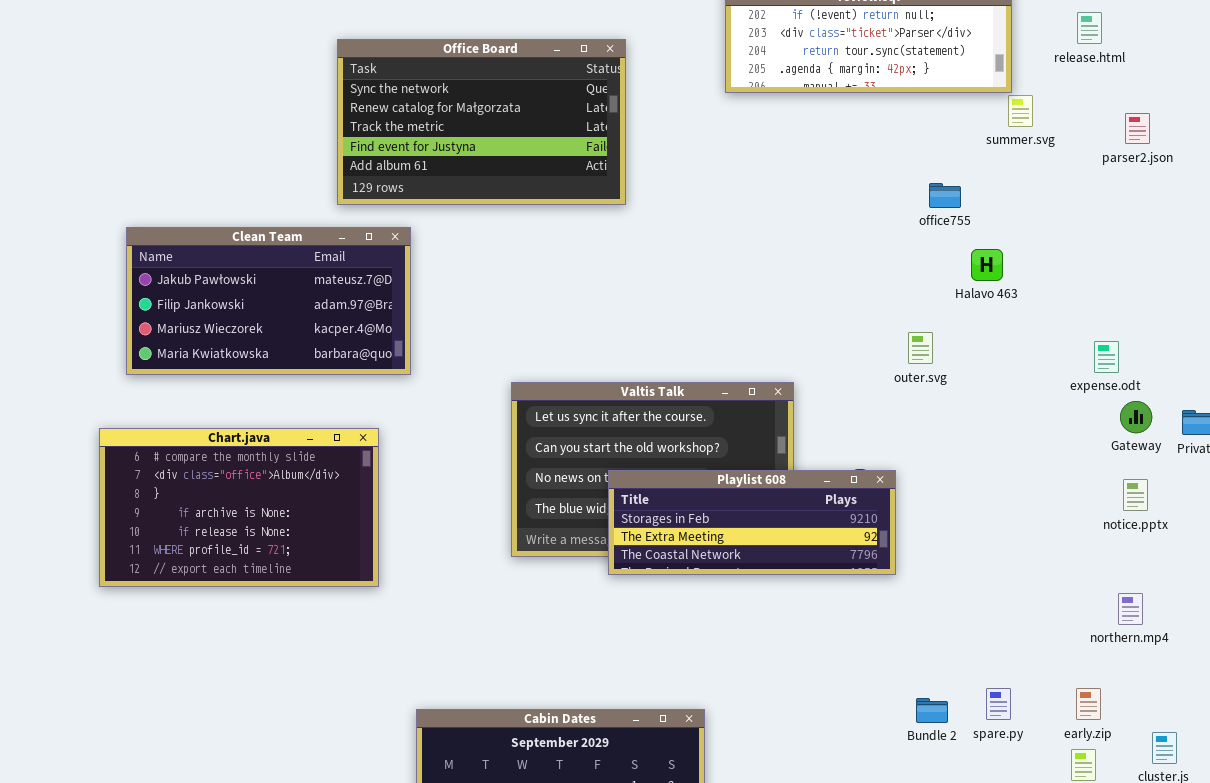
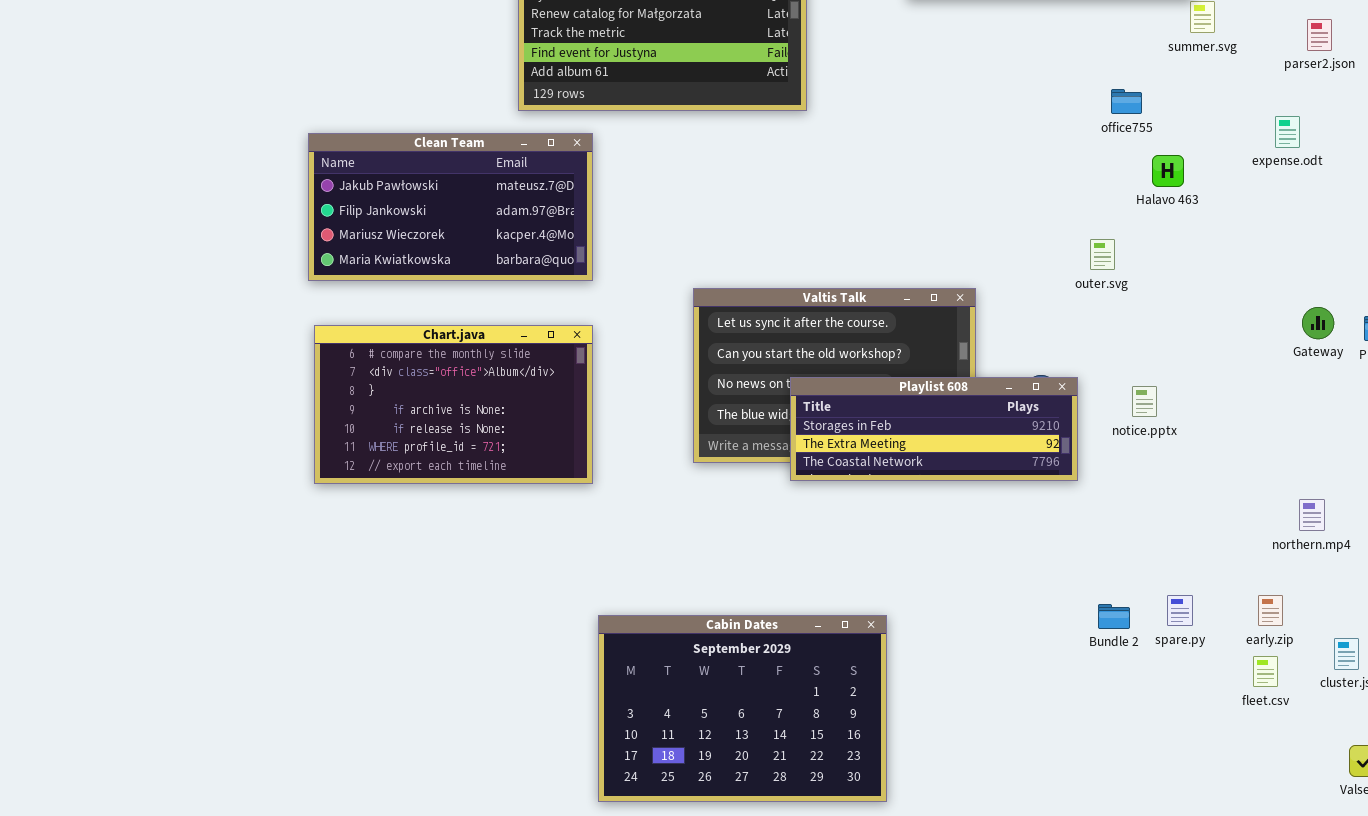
expense.odt: [1094,341,1119,373] -> [1275,116,1300,148], moved
Chart.java: [99,428,379,587] -> [314,325,593,484], moved
notice.pptx: [1123,479,1148,511] -> [1132,386,1157,417], moved

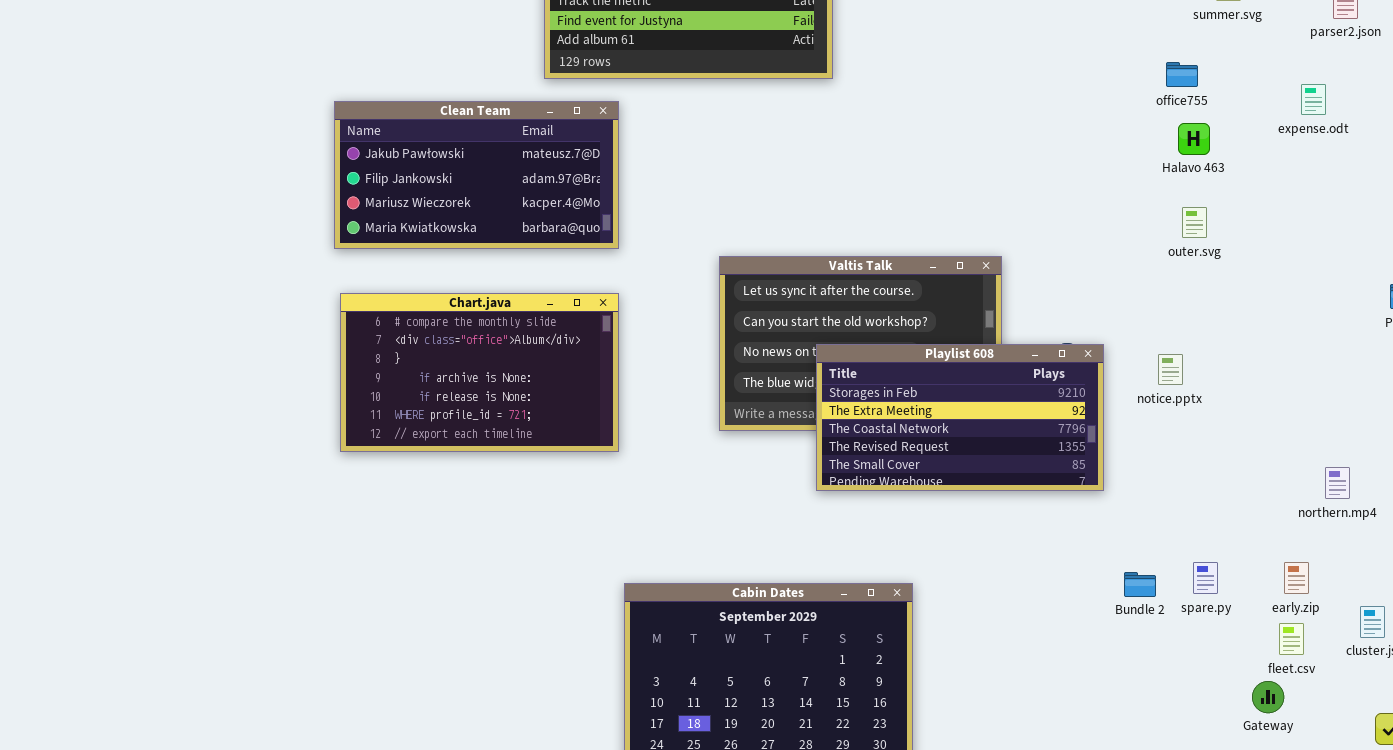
office755: [1111,89,1142,114] -> [1166,62,1198,87], moved
outer.svg: [1090,239,1115,270] -> [1182,207,1207,238], moved
Gateway: [1302,307,1334,339] -> [1252,681,1284,713], moved
Playlist 608: [790,377,1078,481] -> [816,344,1104,491], resized

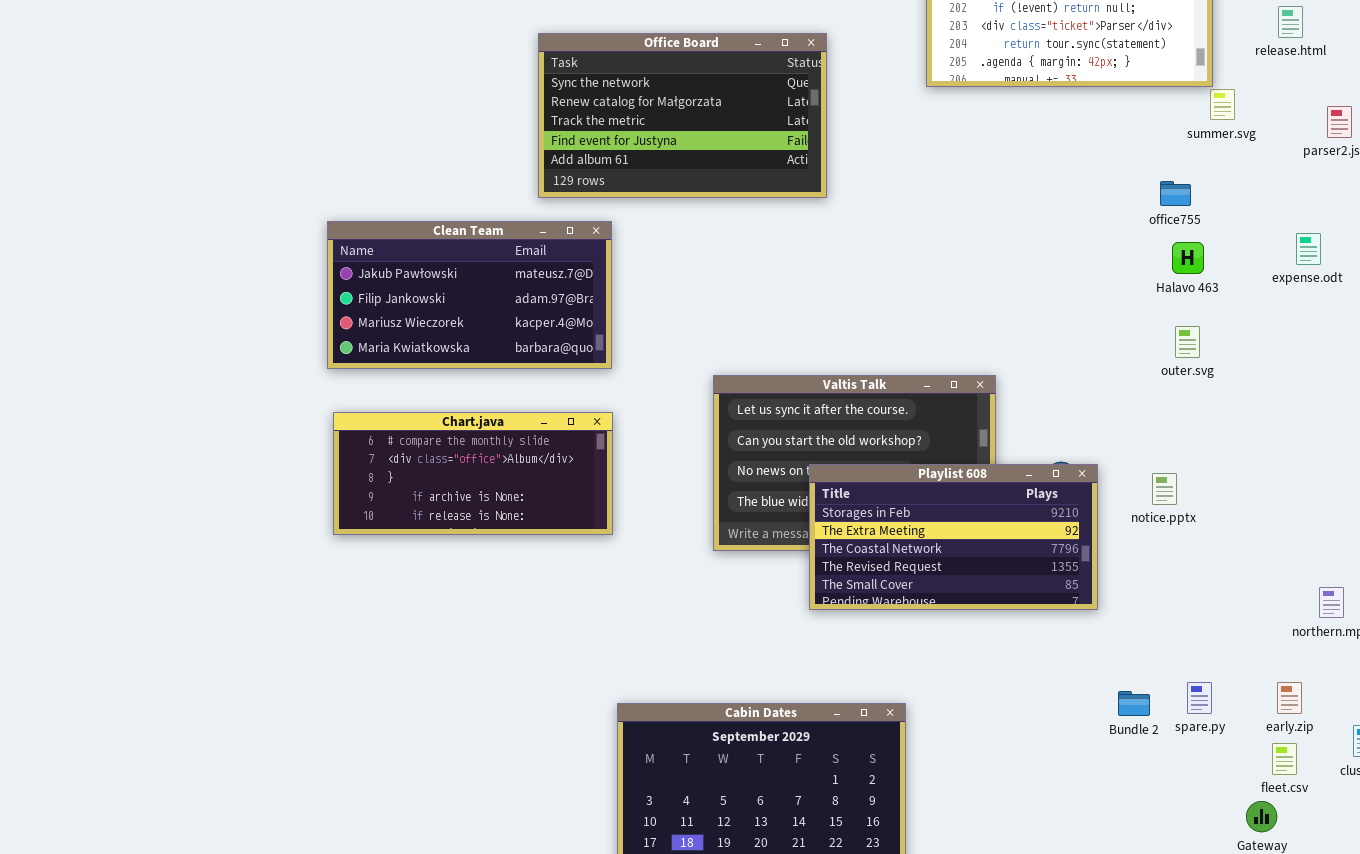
expense.odt: [1301,84,1326,115] -> [1296,233,1321,265], moved
Chart.java: [340,293,619,452] -> [333,412,613,535], resized

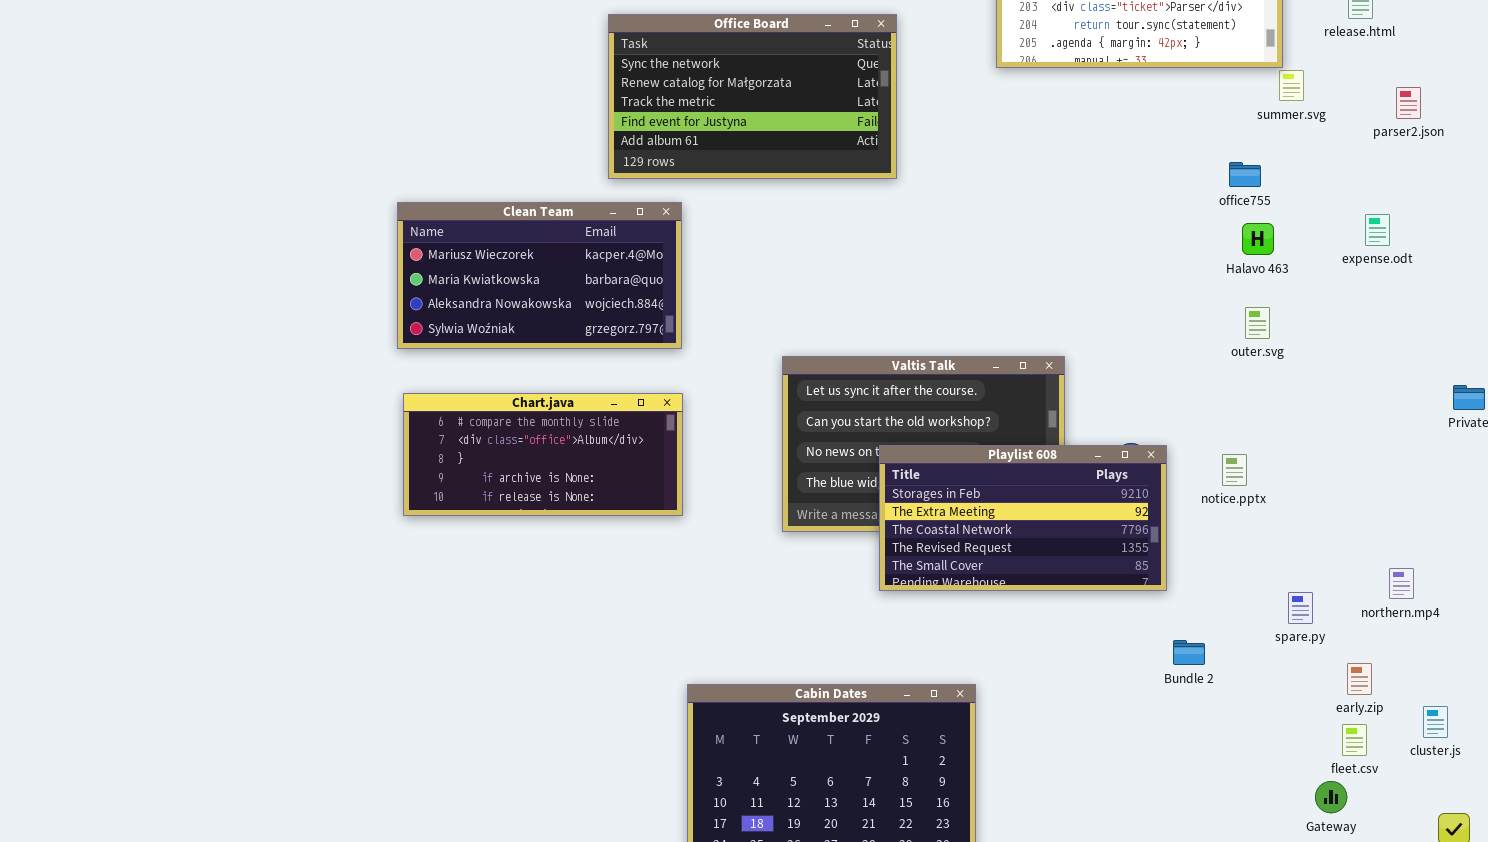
Clean Team: [327,221,612,369] -> [397,202,682,349], scrolled down 2 rows
spare.py: [1187,682,1212,714] -> [1288,592,1313,624], moved
Bundle 2: [1118,691,1150,716] -> [1173,640,1205,665], moved

